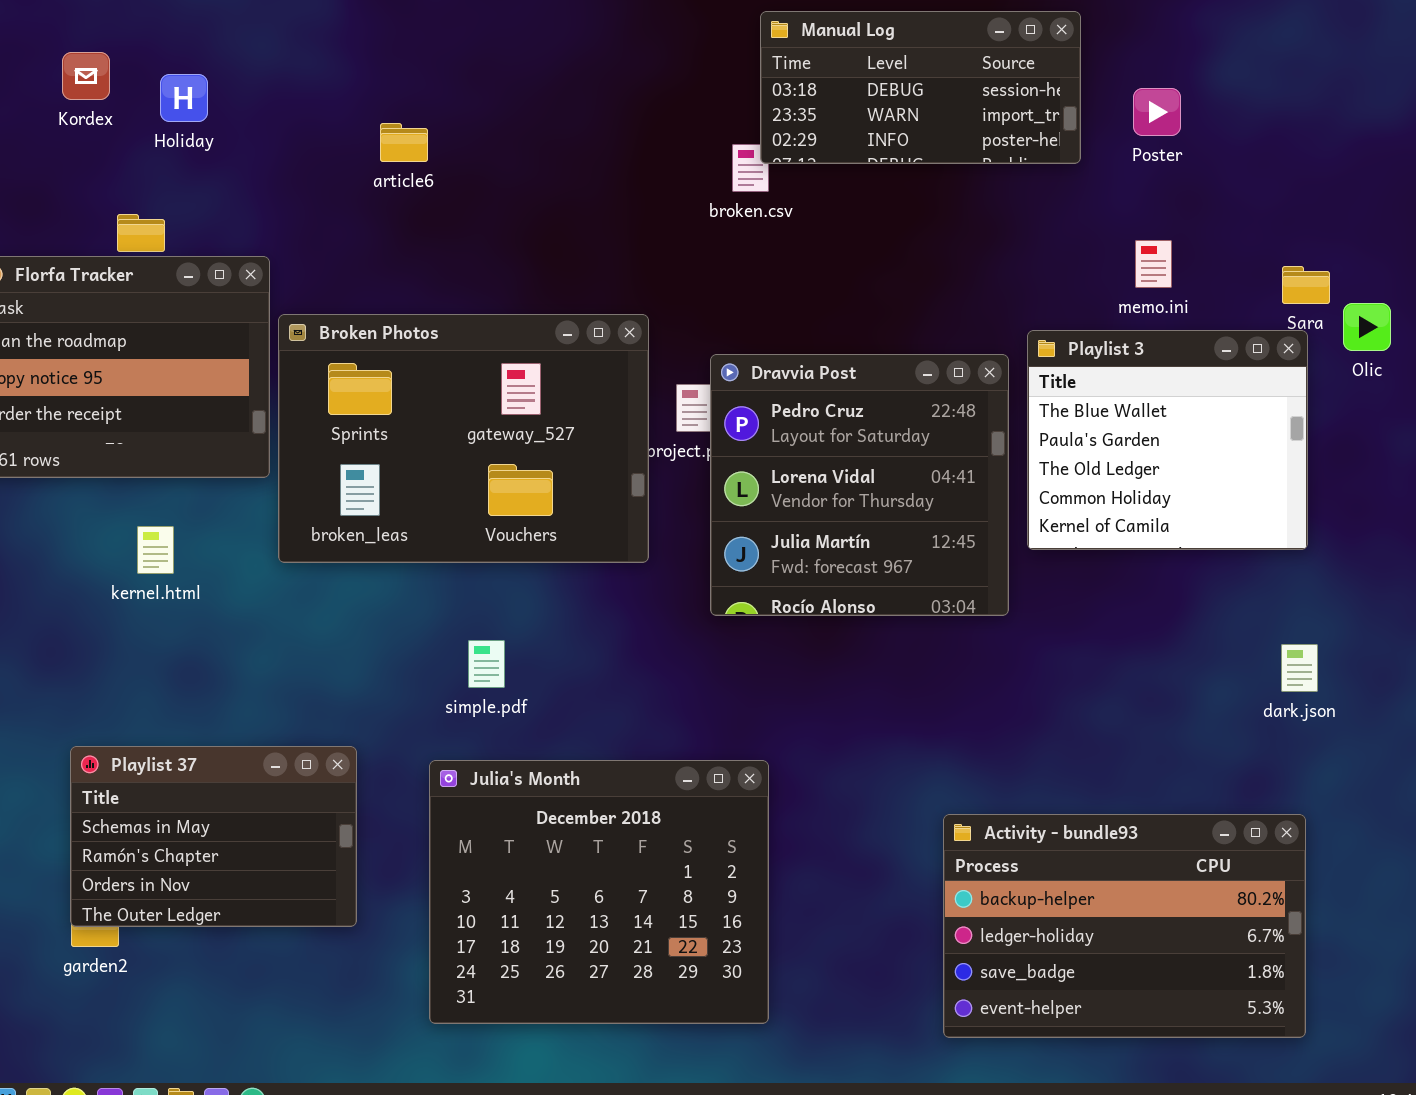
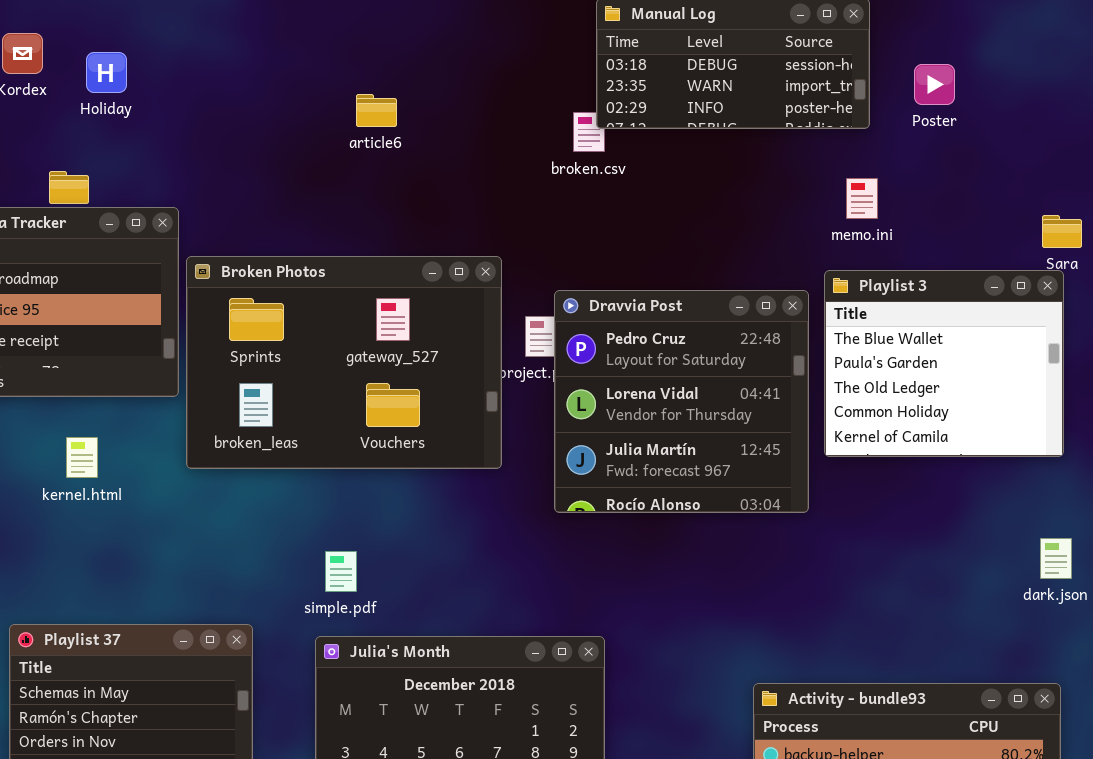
article6: [380,123,428,162] -> [356,94,397,127], moved
memo.ini: [1135,240,1172,288] -> [846,178,878,219], moved
simple.pdf: [468,640,505,688] -> [325,551,357,592], moved

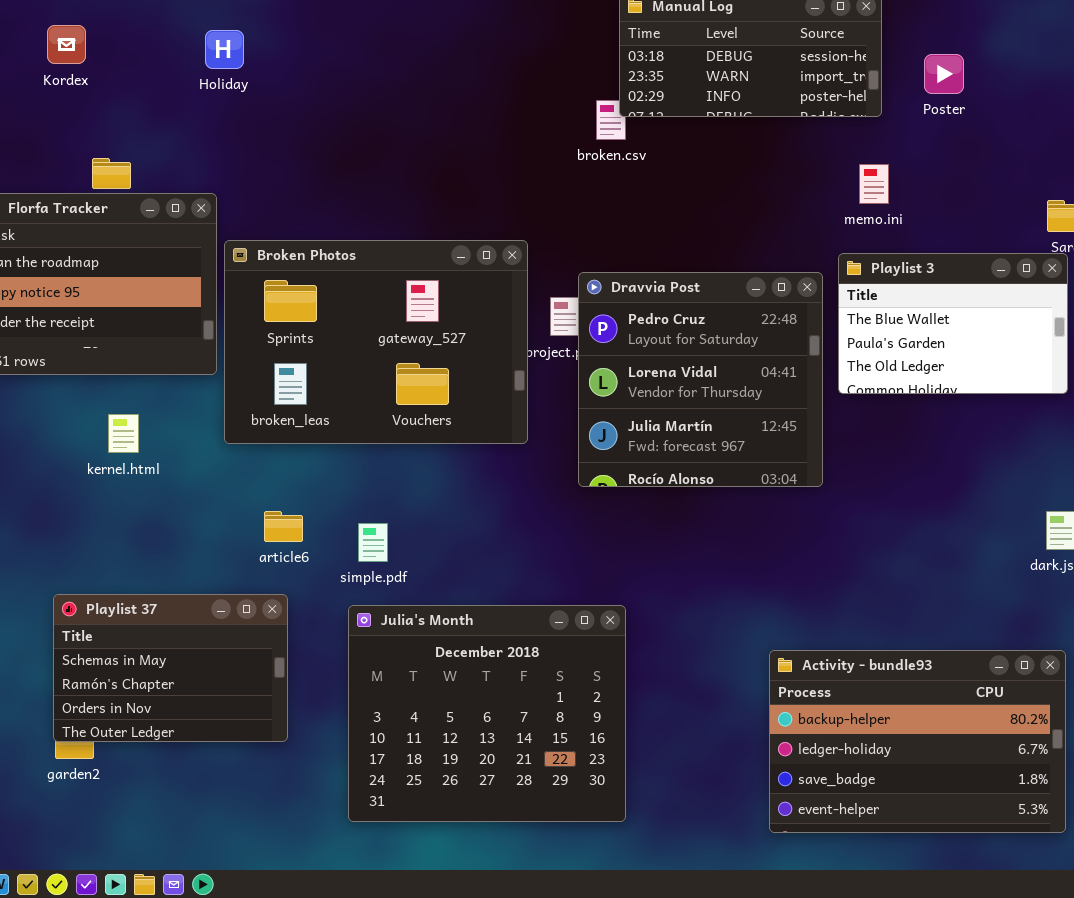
Holiday: [86,52,127,93] -> [205,30,244,69], moved
article6: [356,94,397,127] -> [264,511,303,542], moved
Playlist 3: [824,270,1064,457] -> [838,253,1068,394], resized

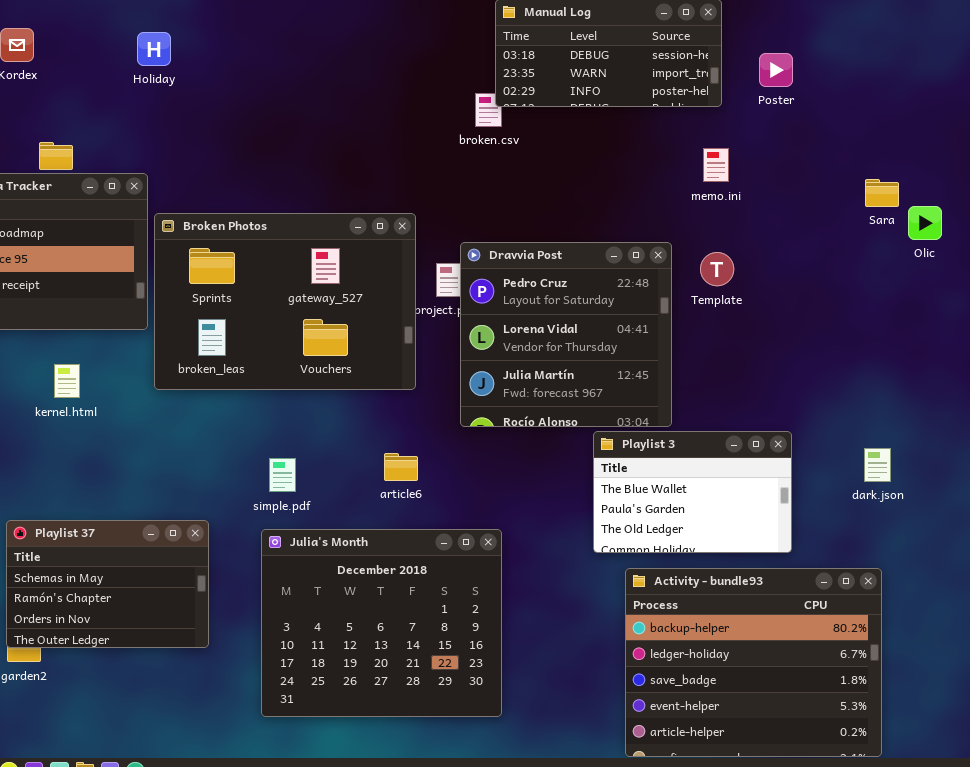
Playlist 3: [838,253,1068,394] -> [593,431,792,553], moved
article6: [264,511,303,542] -> [384,453,418,481], moved
Activity - bundle93: [769,650,1066,833] -> [625,568,882,757], resized

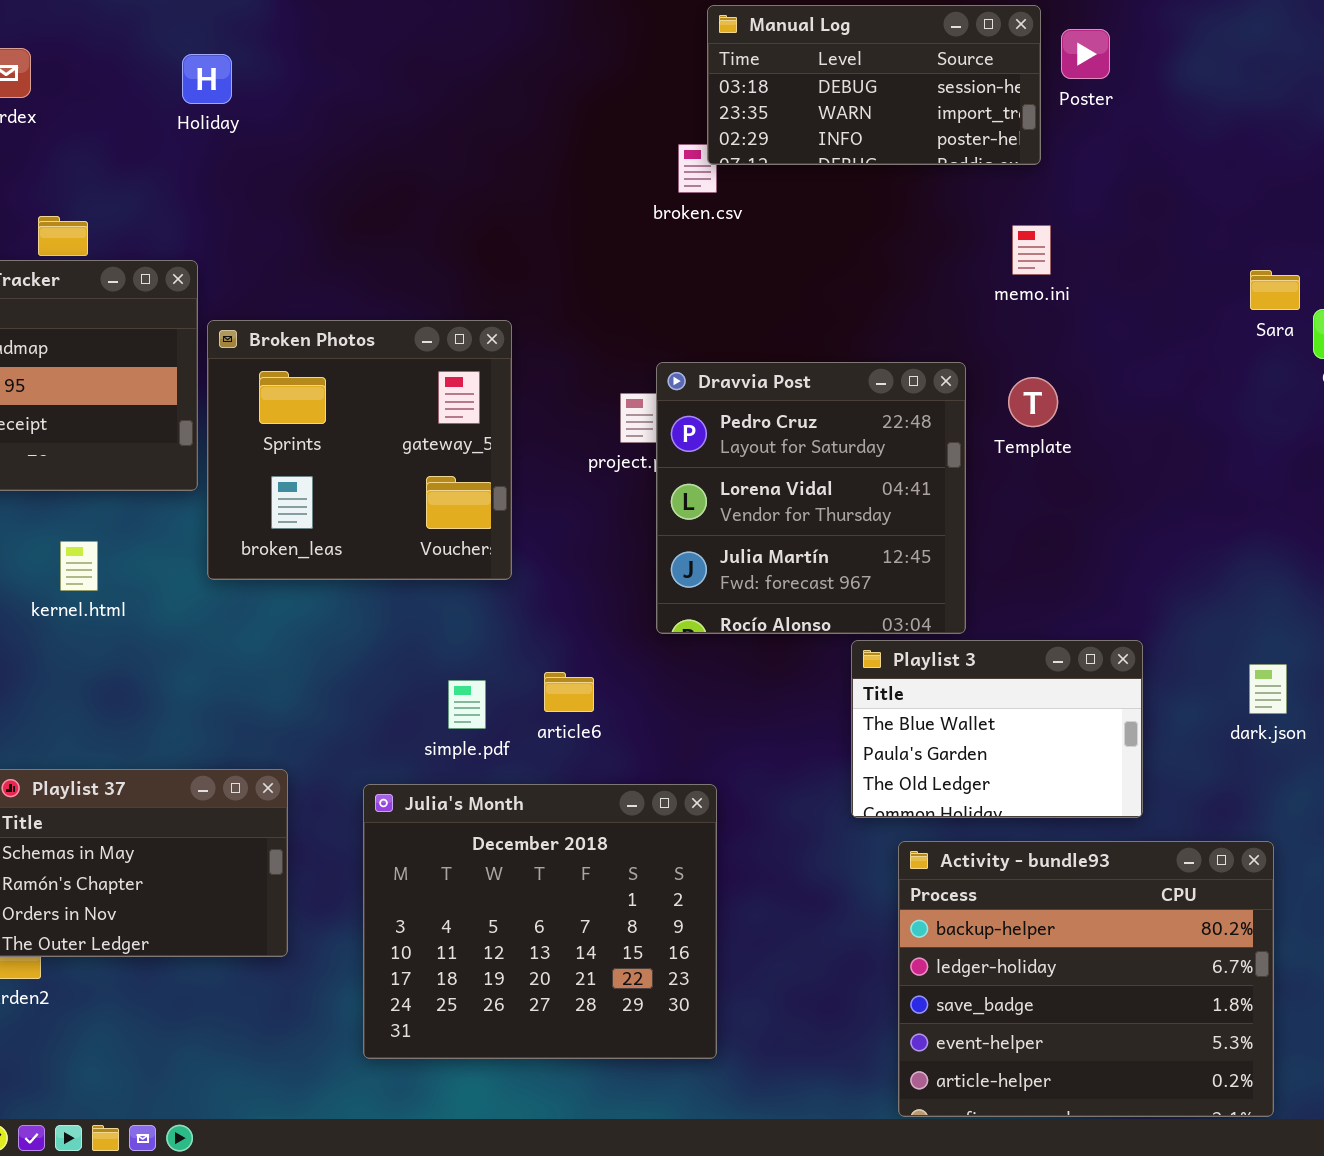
Poster: [759,53,793,87] -> [1061,29,1110,79], moved
Broken Photos: [154,213,416,390] -> [207,320,512,580], resized
simple.pdf: [269,458,296,492] -> [448,680,486,729], moved

